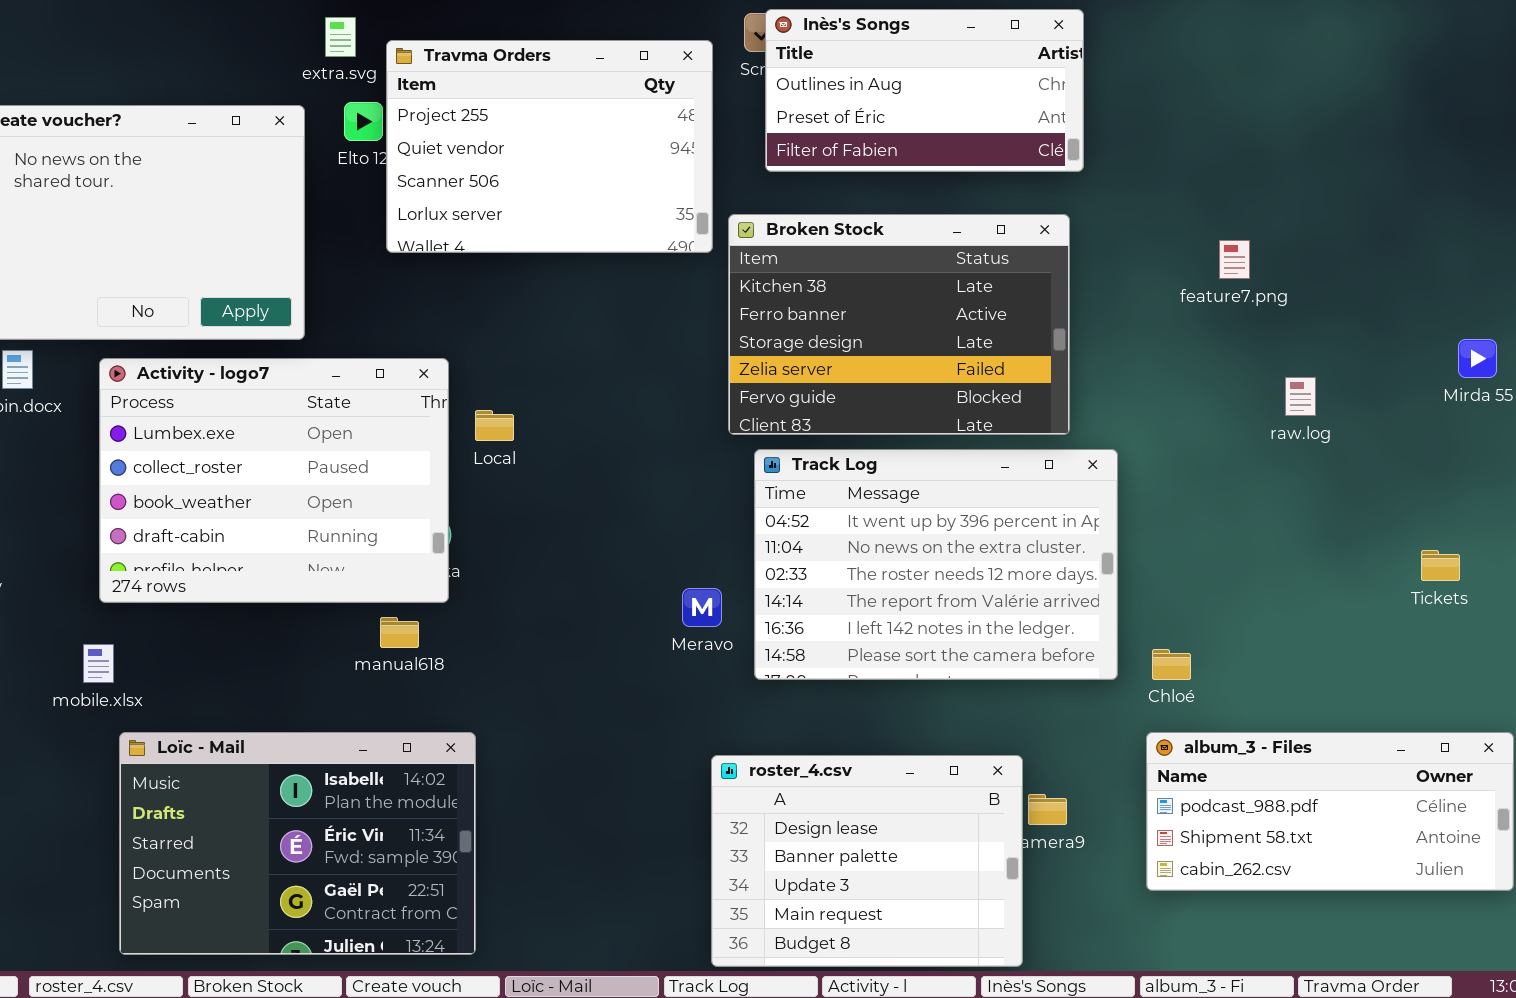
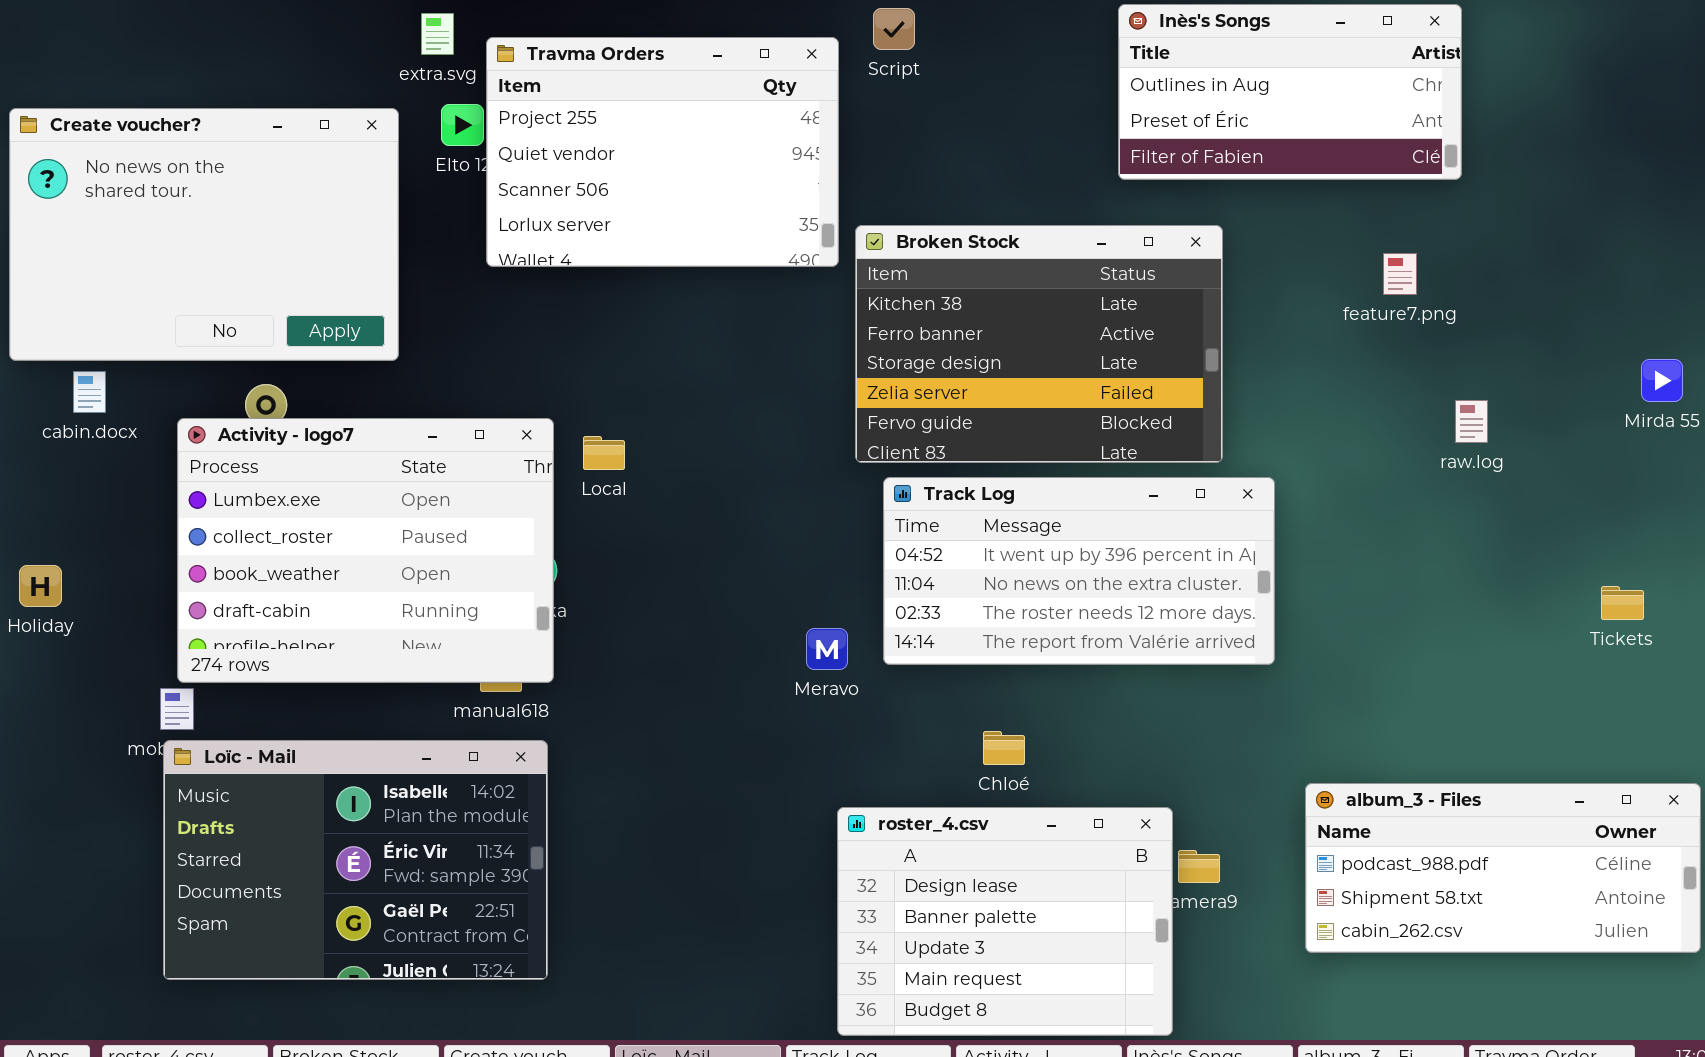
Inès's Songs: [765,9,1084,172] -> [1118,4,1462,180], moved
Activity - logo7: [99,358,449,603] -> [177,418,554,683], moved
Track Log: [754,449,1118,680] -> [883,477,1275,665], resized
Chloé: [1152,649,1191,680] -> [983,731,1025,765], moved
Loïc - Mail: [119,732,476,955] -> [163,740,548,980], moved

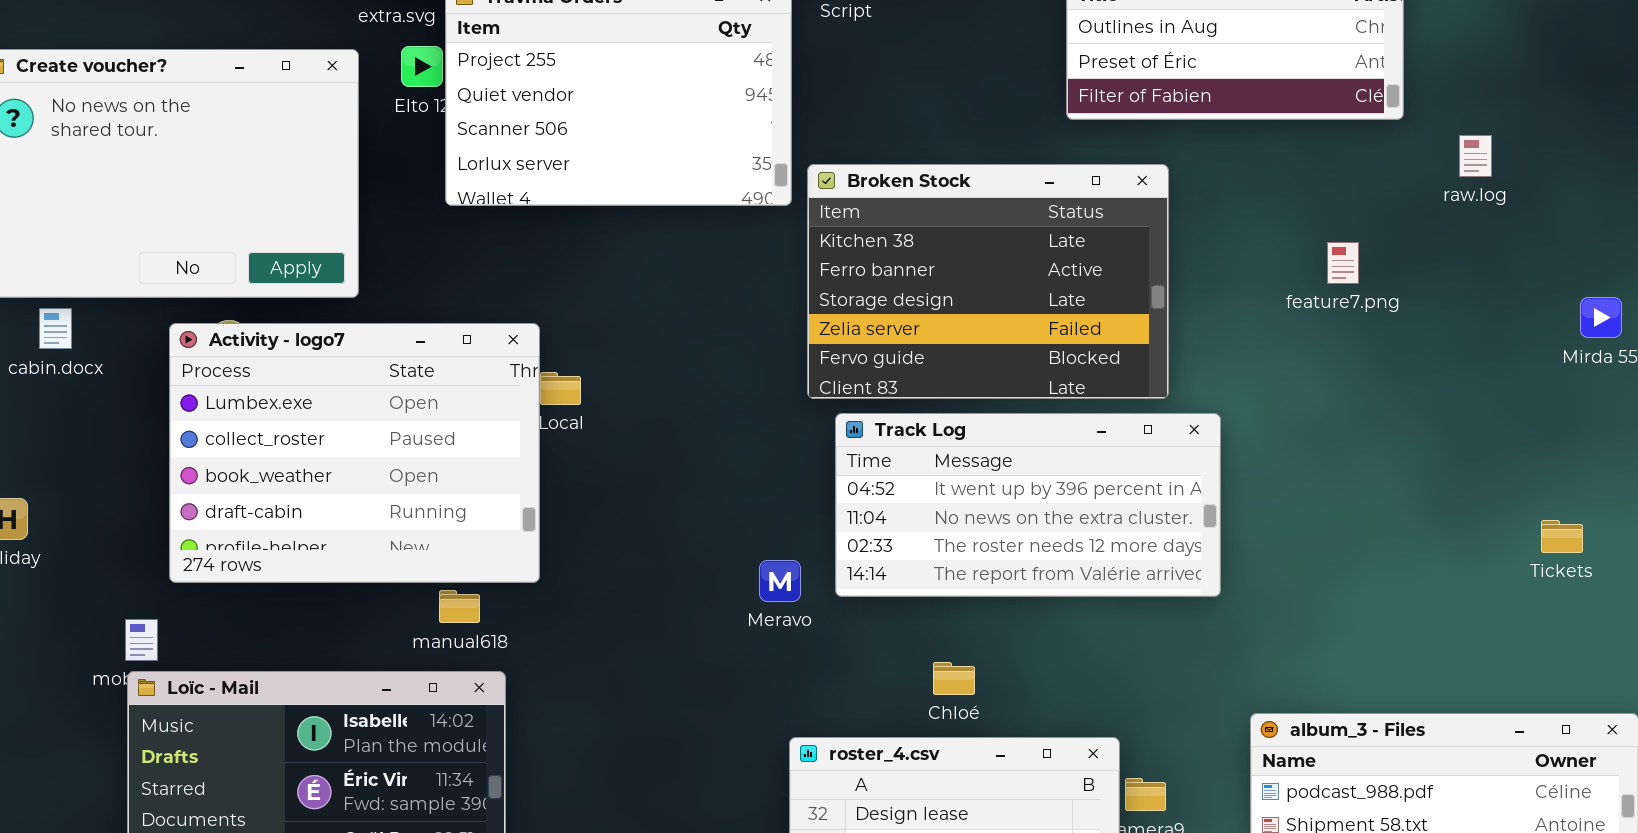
feature7.png: [1383,253,1417,295] -> [1327,242,1359,284], moved
raw.log: [1455,400,1488,443] -> [1459,135,1492,177], moved
Activity - logo7: [177,418,554,683] -> [169,323,540,583], moved

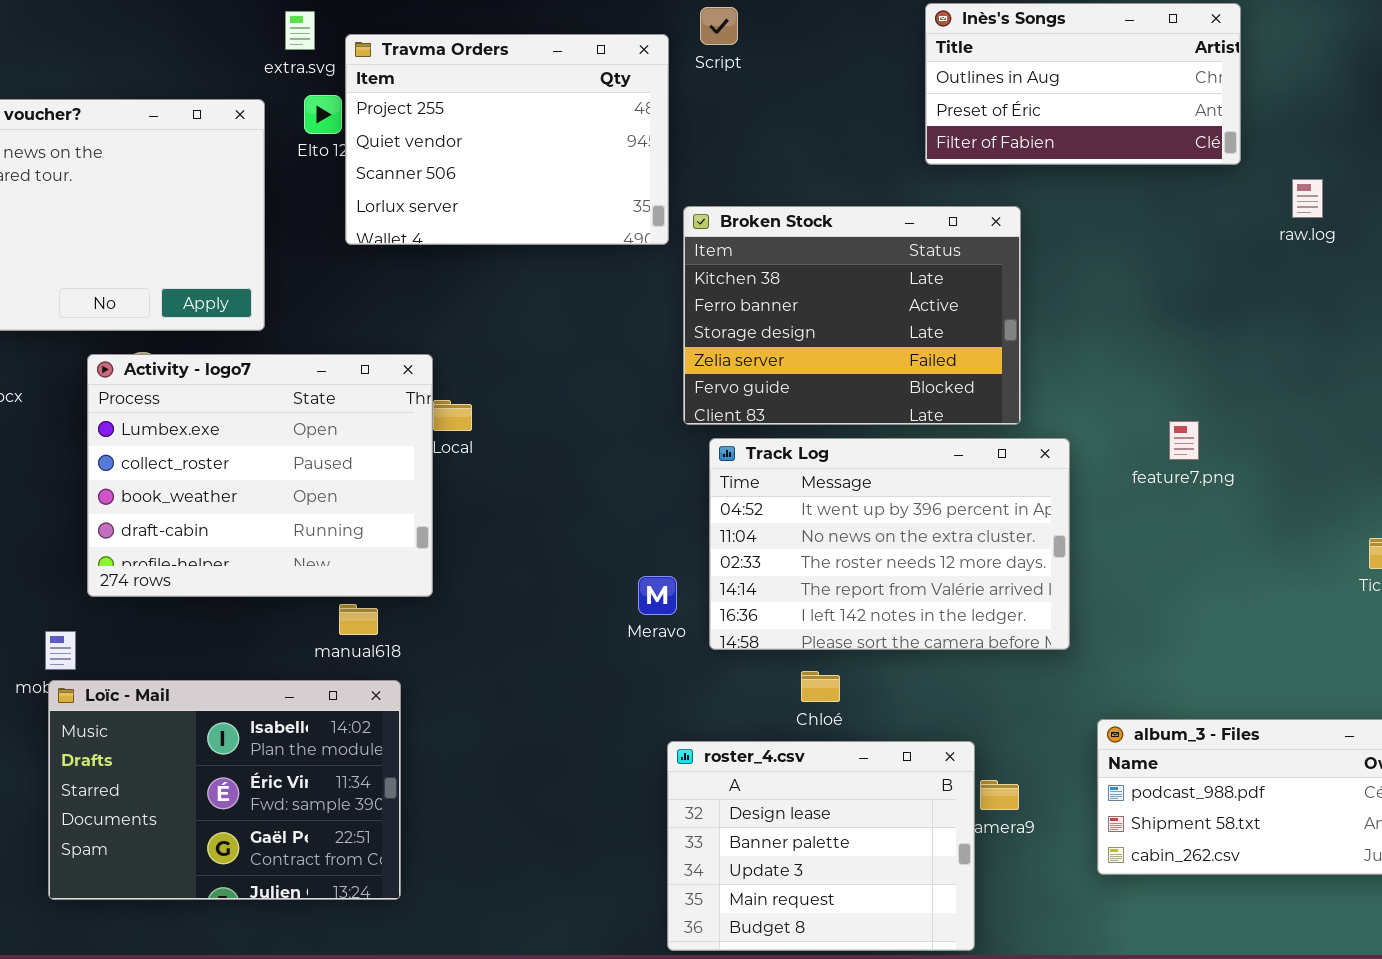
feature7.png: [1327,242,1359,284] -> [1169,421,1199,460], moved
Track Log: [835,413,1221,597] -> [709,438,1070,650], resized

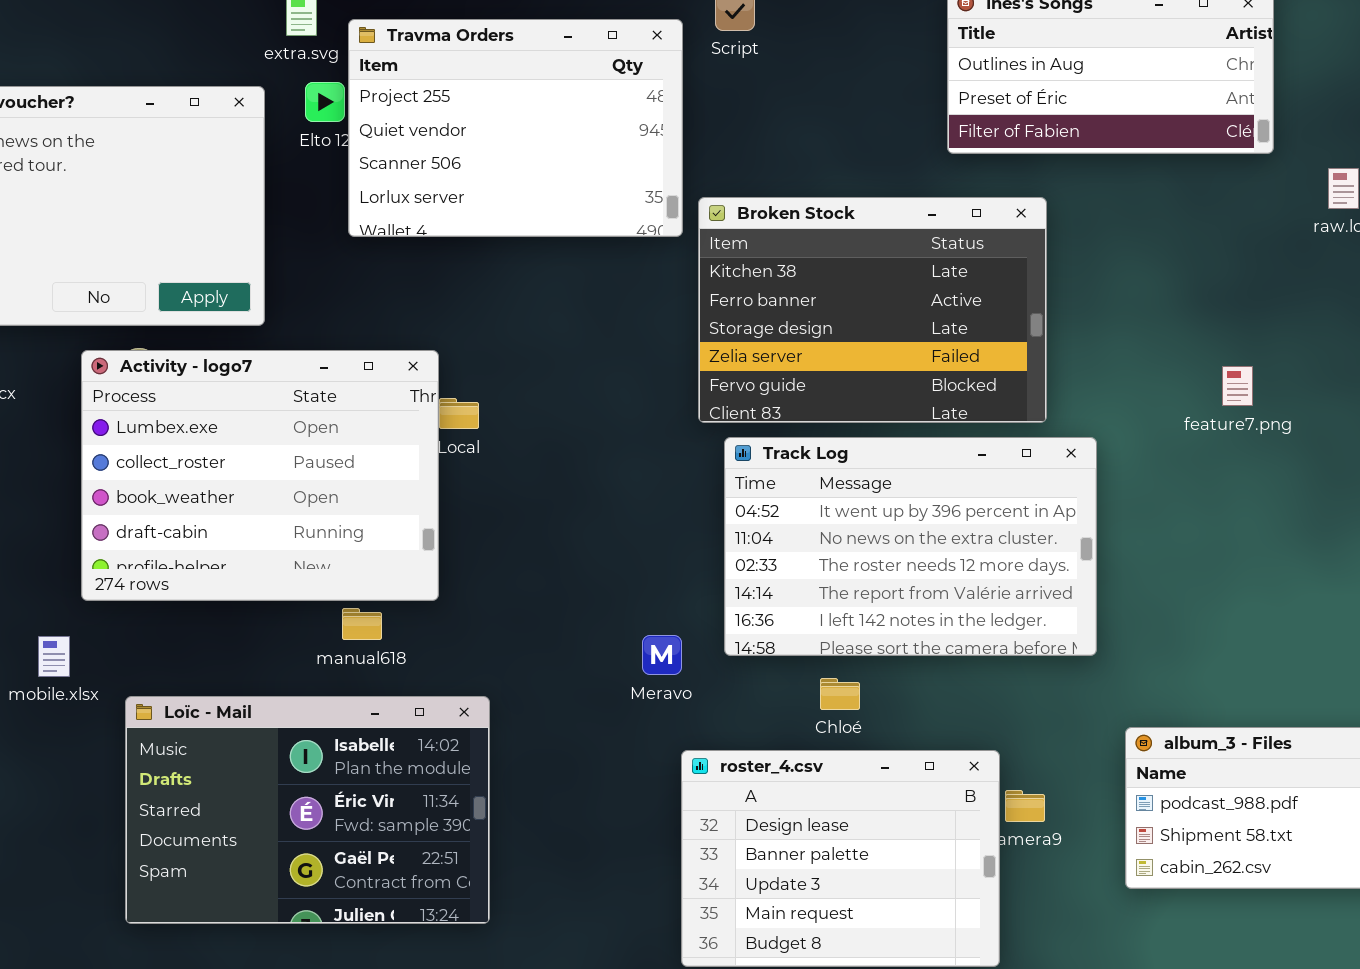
feature7.png: [1169,421,1199,460] -> [1222,366,1253,406], moved
Meravo: [638,576,677,615] -> [642,635,682,675], moved
Loïc - Mail: [48,680,401,900] -> [125,696,490,924], moved

